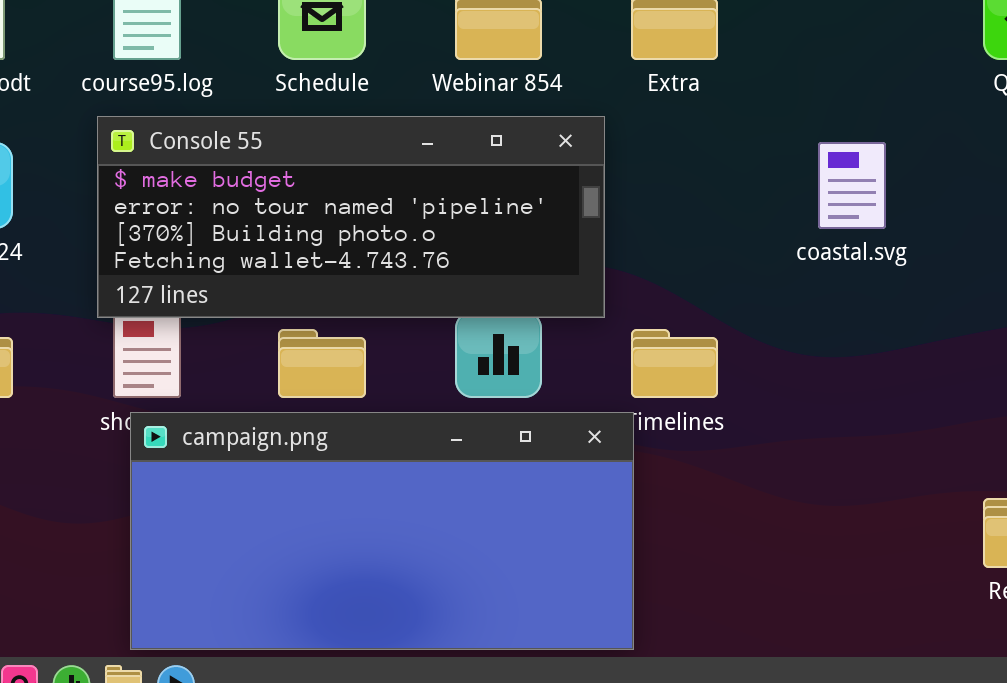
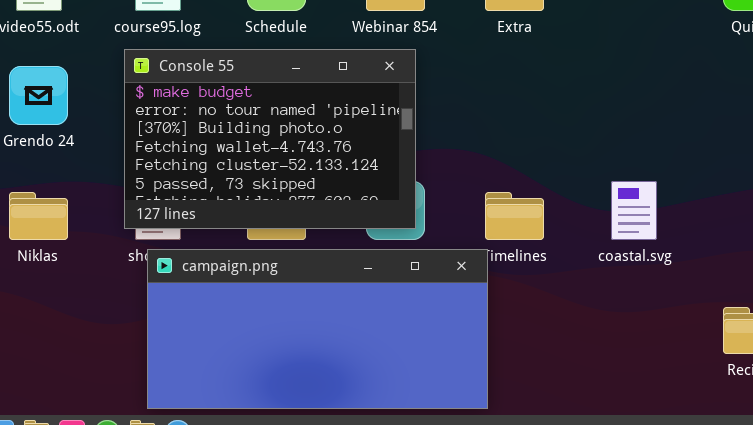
Console 55: [97,116,605,318] -> [124,49,416,229], resized
coastal.svg: [818,142,886,229] -> [611,181,657,240], moved

